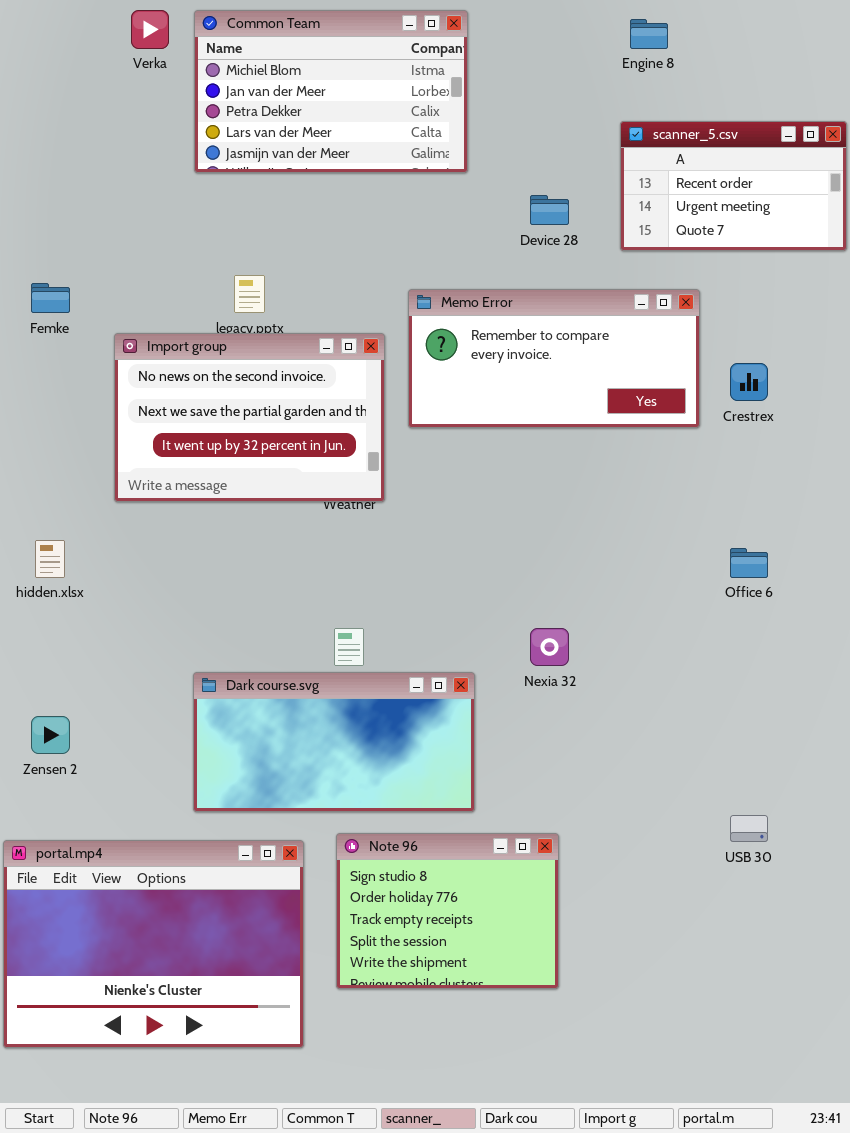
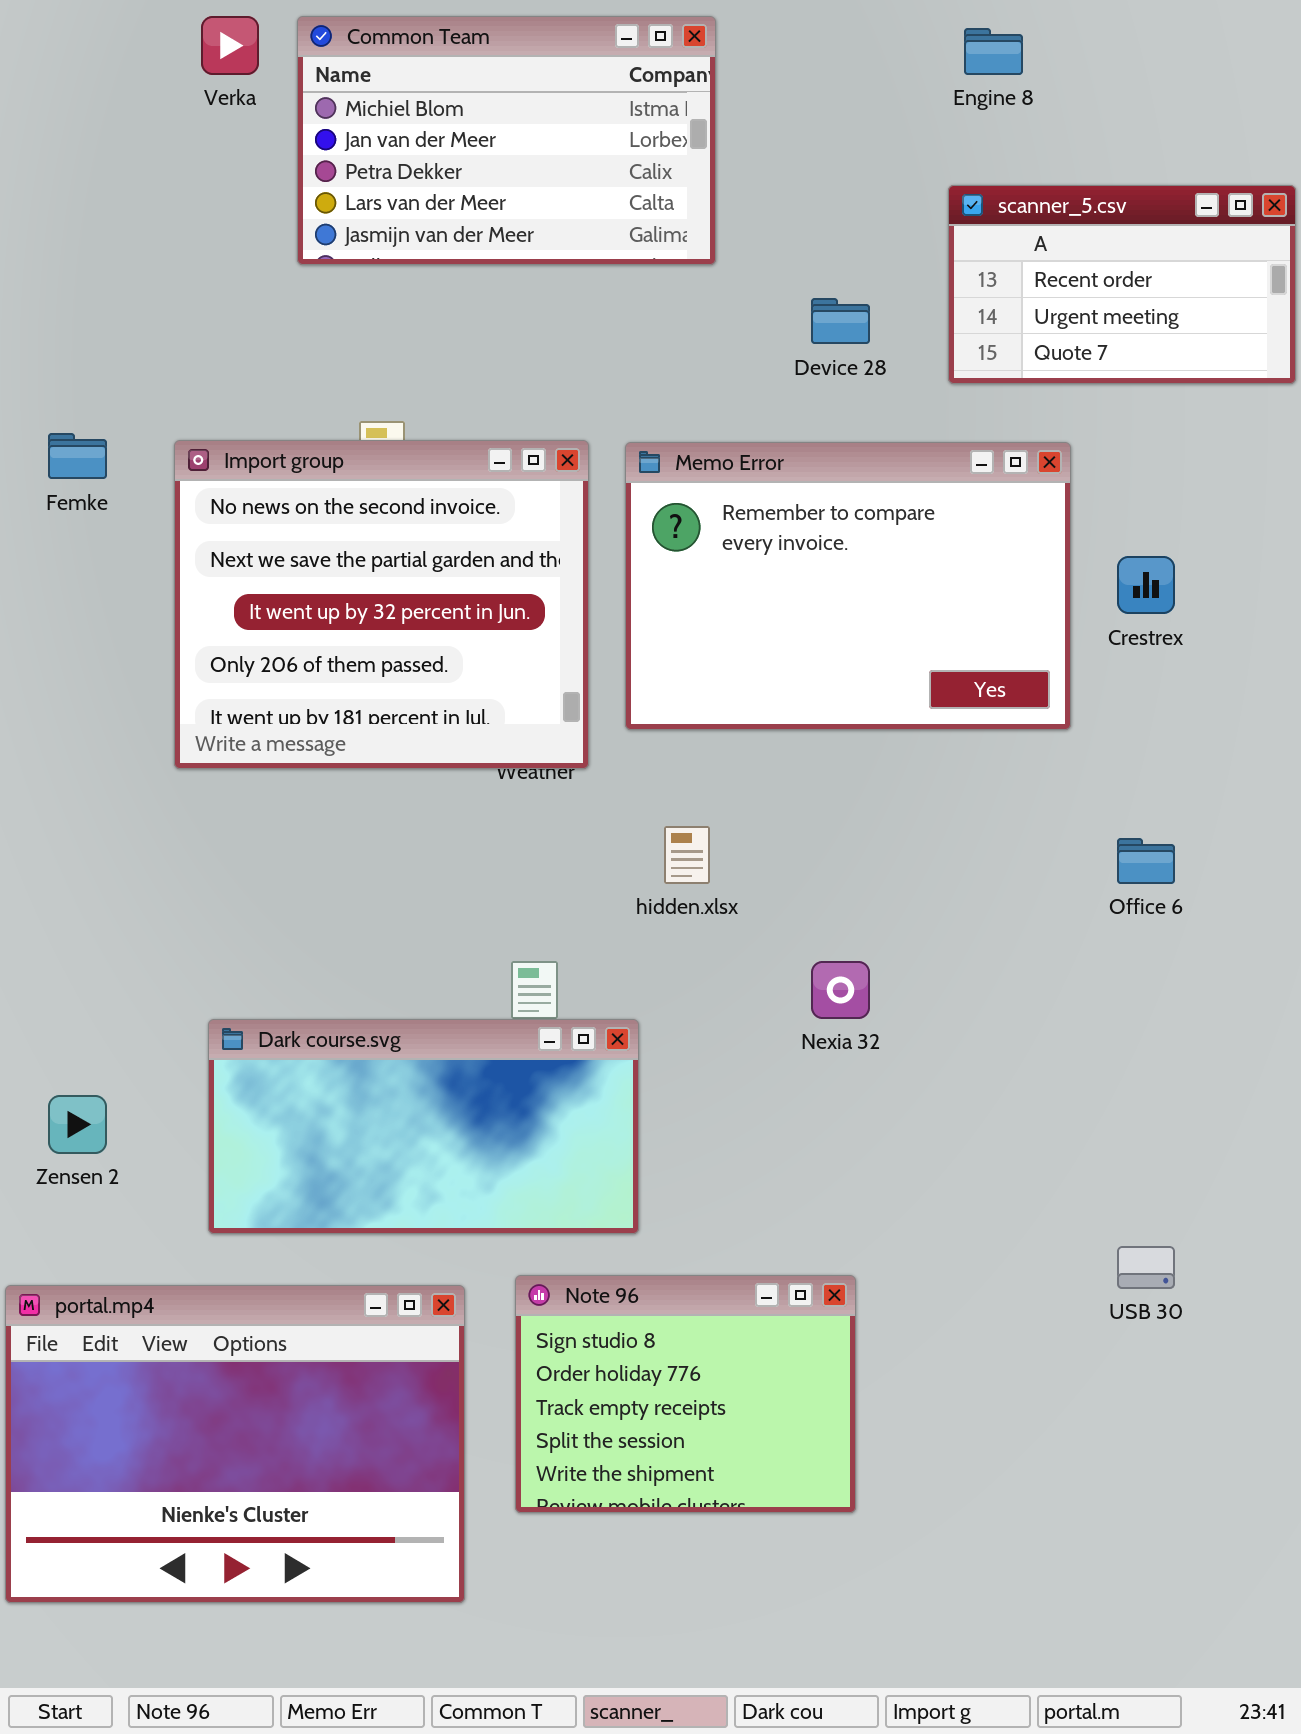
Memo Error: [408,289,700,428] -> [625,442,1071,730], resized
Import group: [114,333,385,502] -> [174,440,589,769], resized
hidden.xlsx: [35,540,65,578] -> [664,826,710,884], moved
Dark course.svg: [193,672,475,812] -> [208,1019,639,1234], moved

